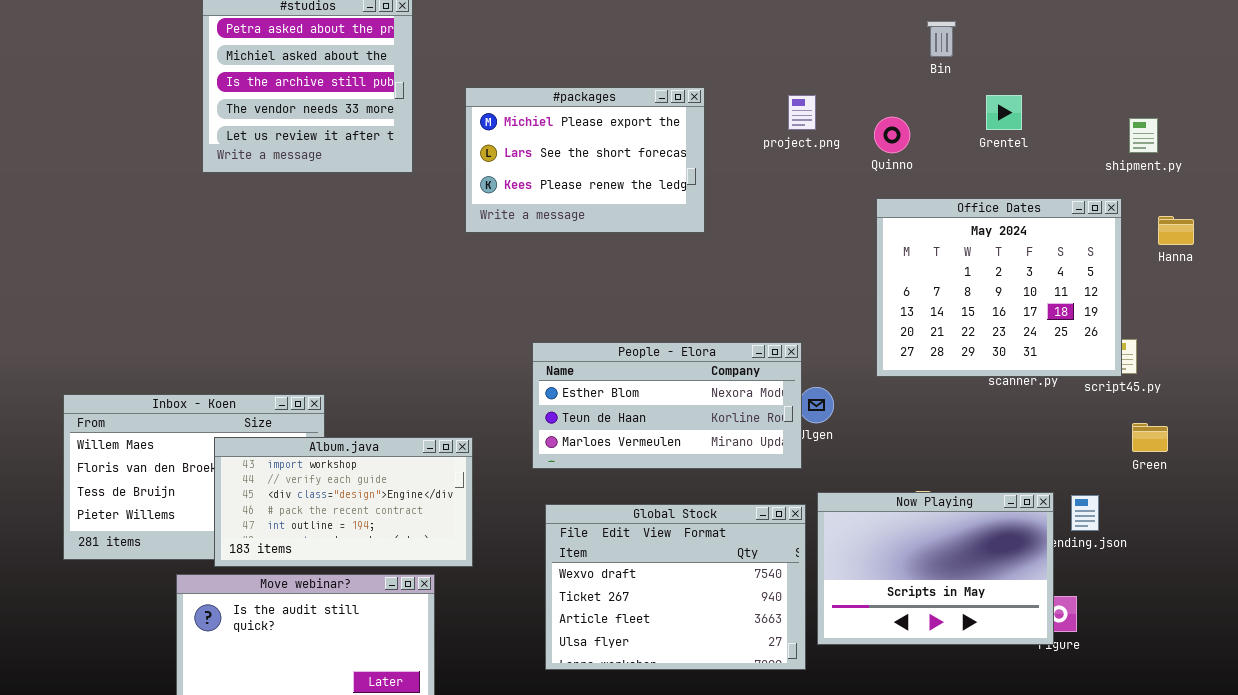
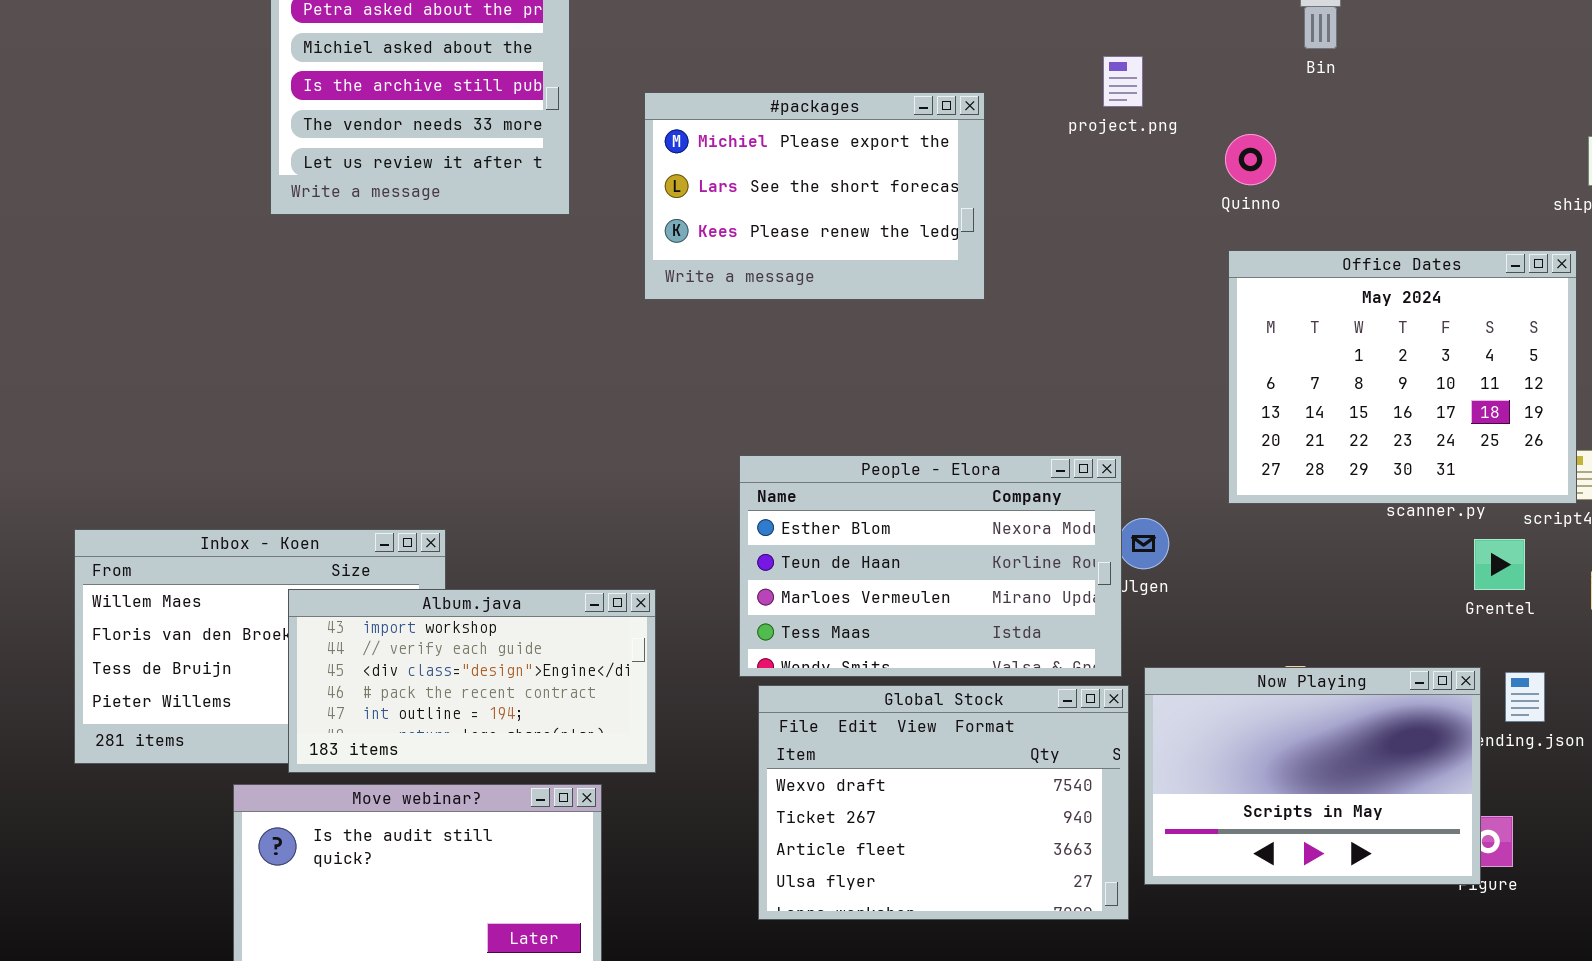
project.png: [788,95,816,130] -> [1103,56,1143,107], moved
Grentel: [986,95,1022,130] -> [1474,539,1525,590], moved
People - Elora: [532,342,802,469] -> [739,455,1122,677], resized

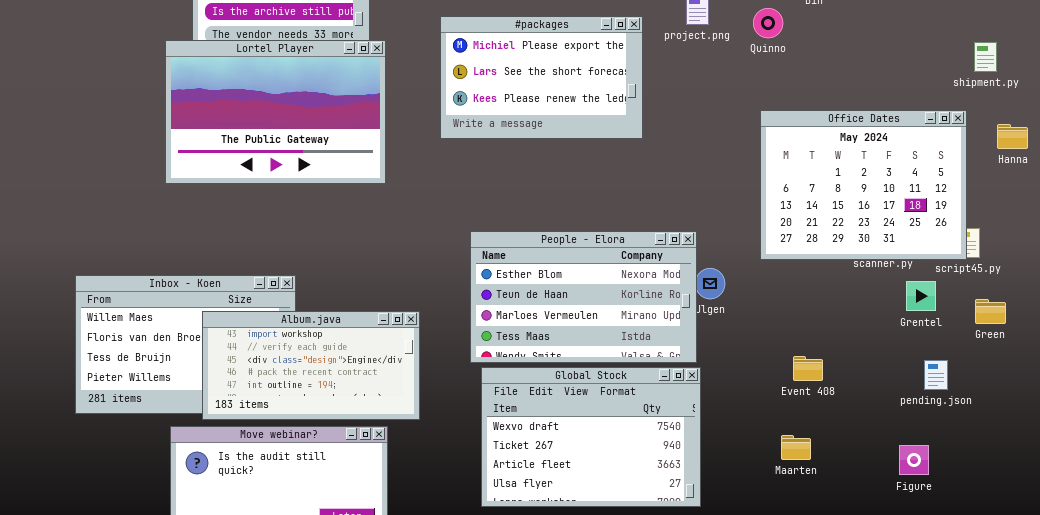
#packages: [644,92,985,300] -> [440,16,643,139], moved
Lortel Player: none -> [165,40,386,184], opened
Quinno: [1225,134,1276,185] -> [753,8,783,38], moved
Now Playing: [1144,667,1481,885] -> none, closed

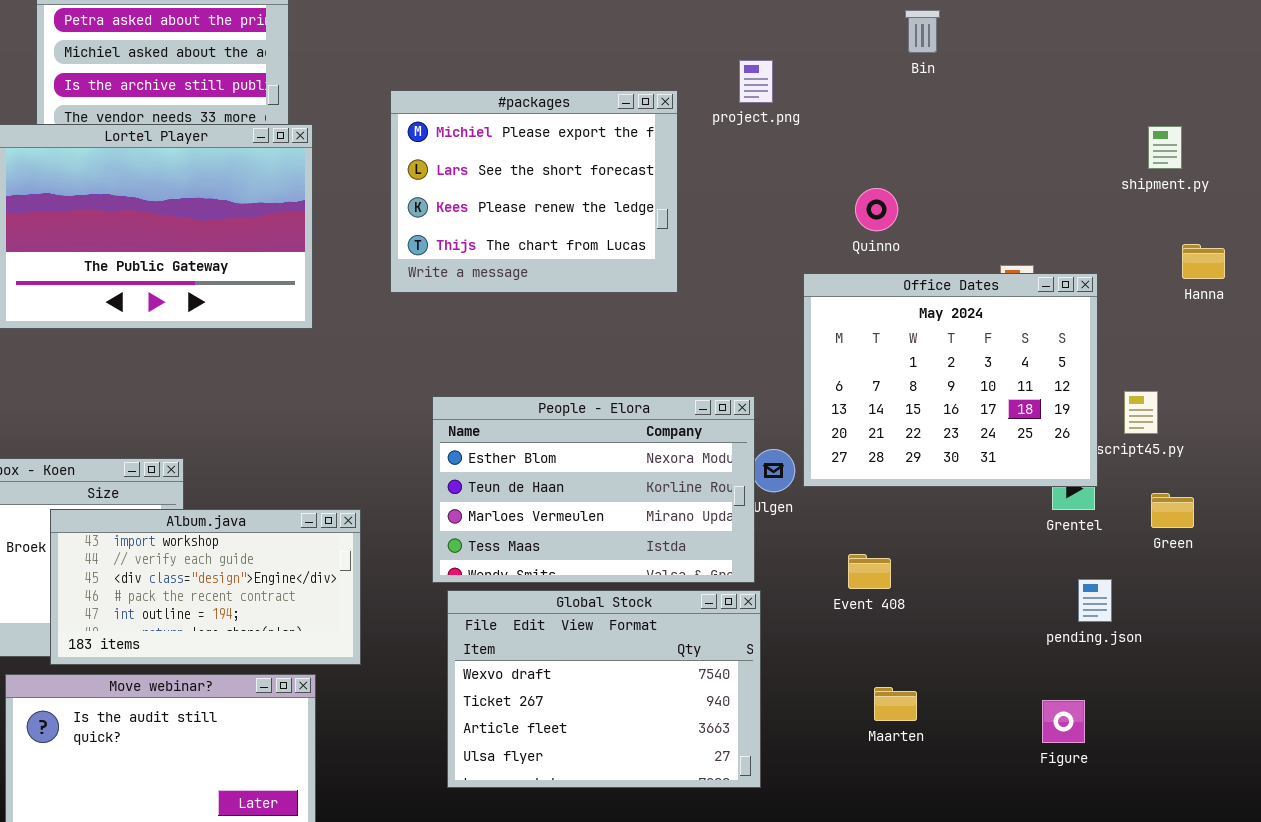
Quinno: [753,8,783,38] -> [855,188,898,231], moved
#packages: [440,16,643,139] -> [390,90,678,293], resized
Office Dates: [760,110,967,260] -> [803,273,1098,487], moved
Event 408: [793,356,823,381] -> [848,554,891,589], moved

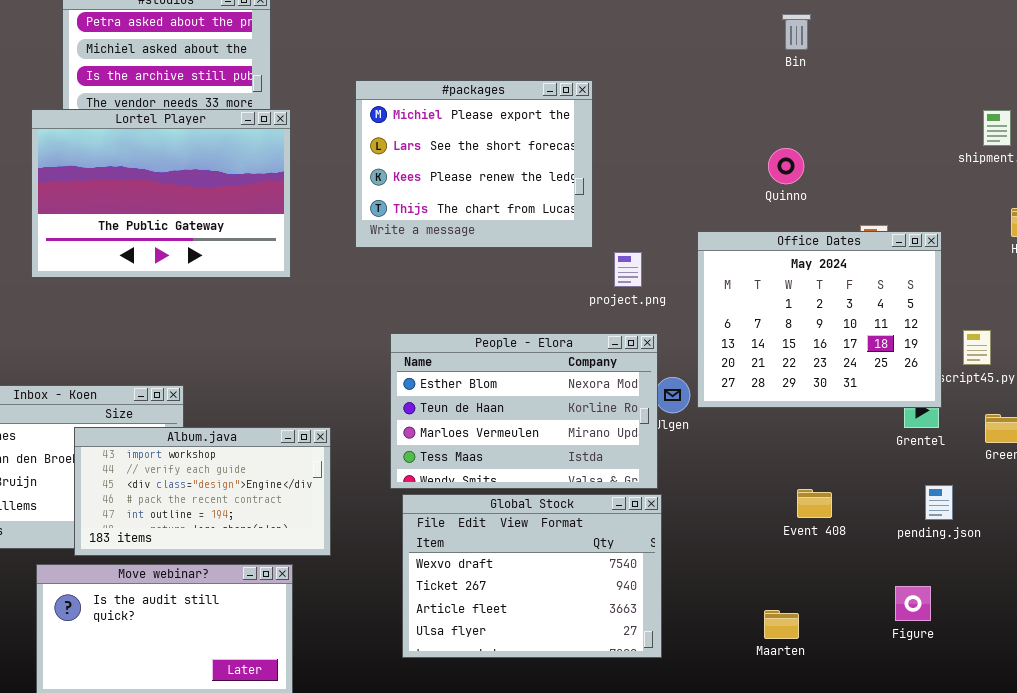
project.png: [739,60,773,103] -> [614,252,642,287], moved
Quinno: [855,188,898,231] -> [768,148,804,184], moved
Event 408: [848,554,891,589] -> [797,489,832,518], moved
Maarten: [874,687,917,721] -> [764,610,799,639], moved

